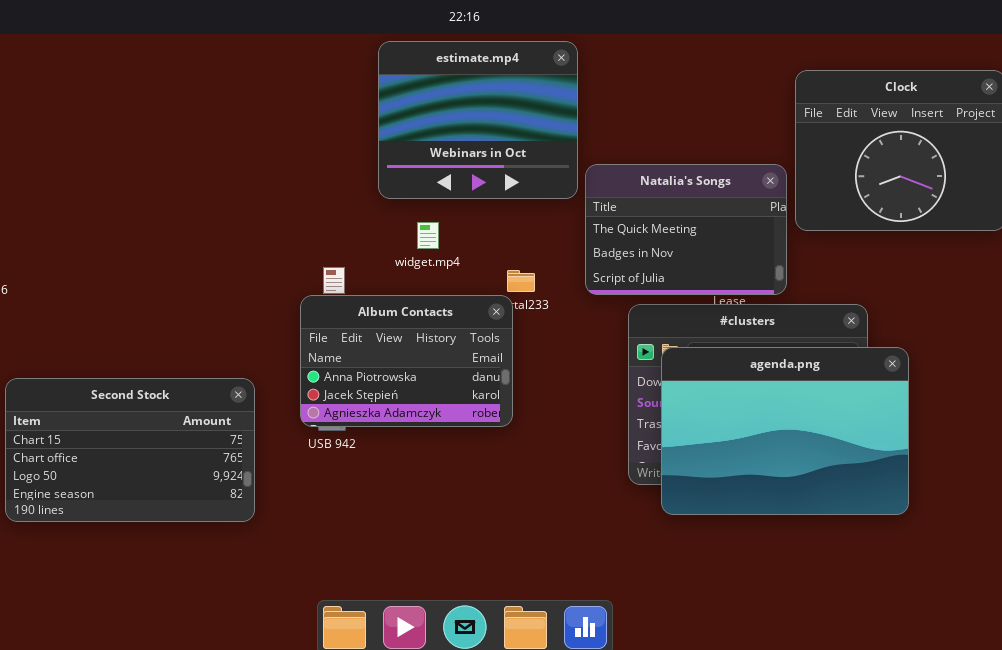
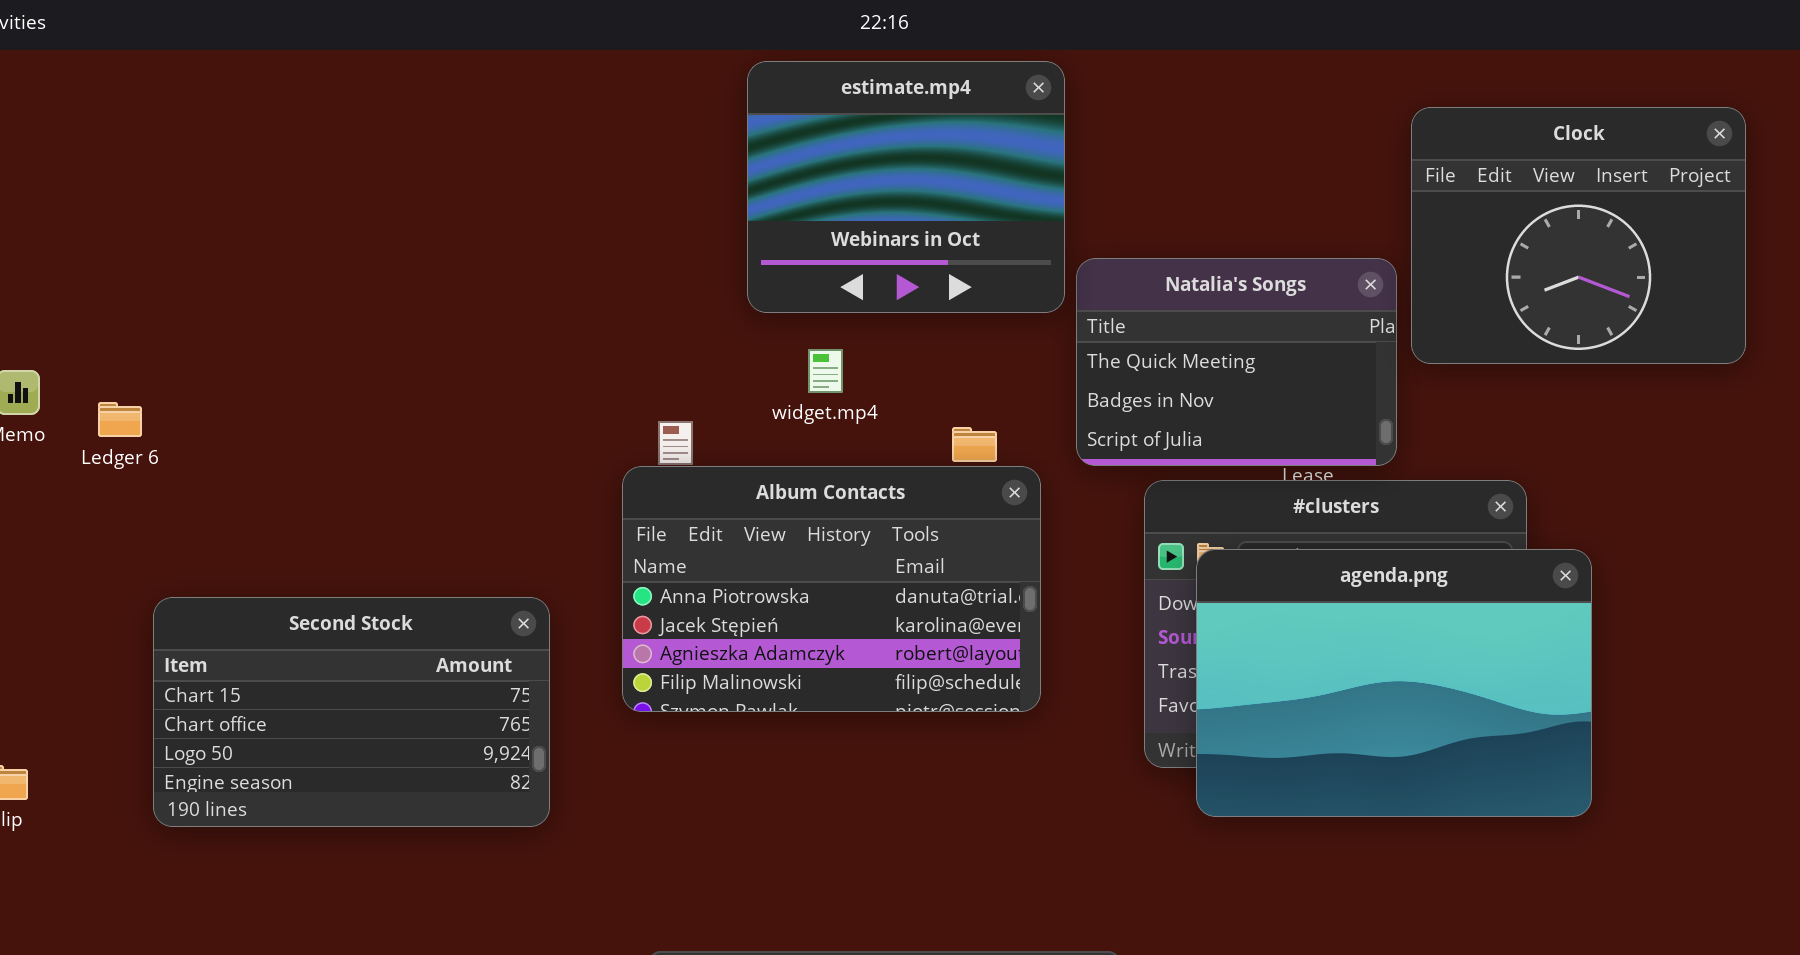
Album Contacts: [300,295,513,427] -> [622,466,1041,712], resized

